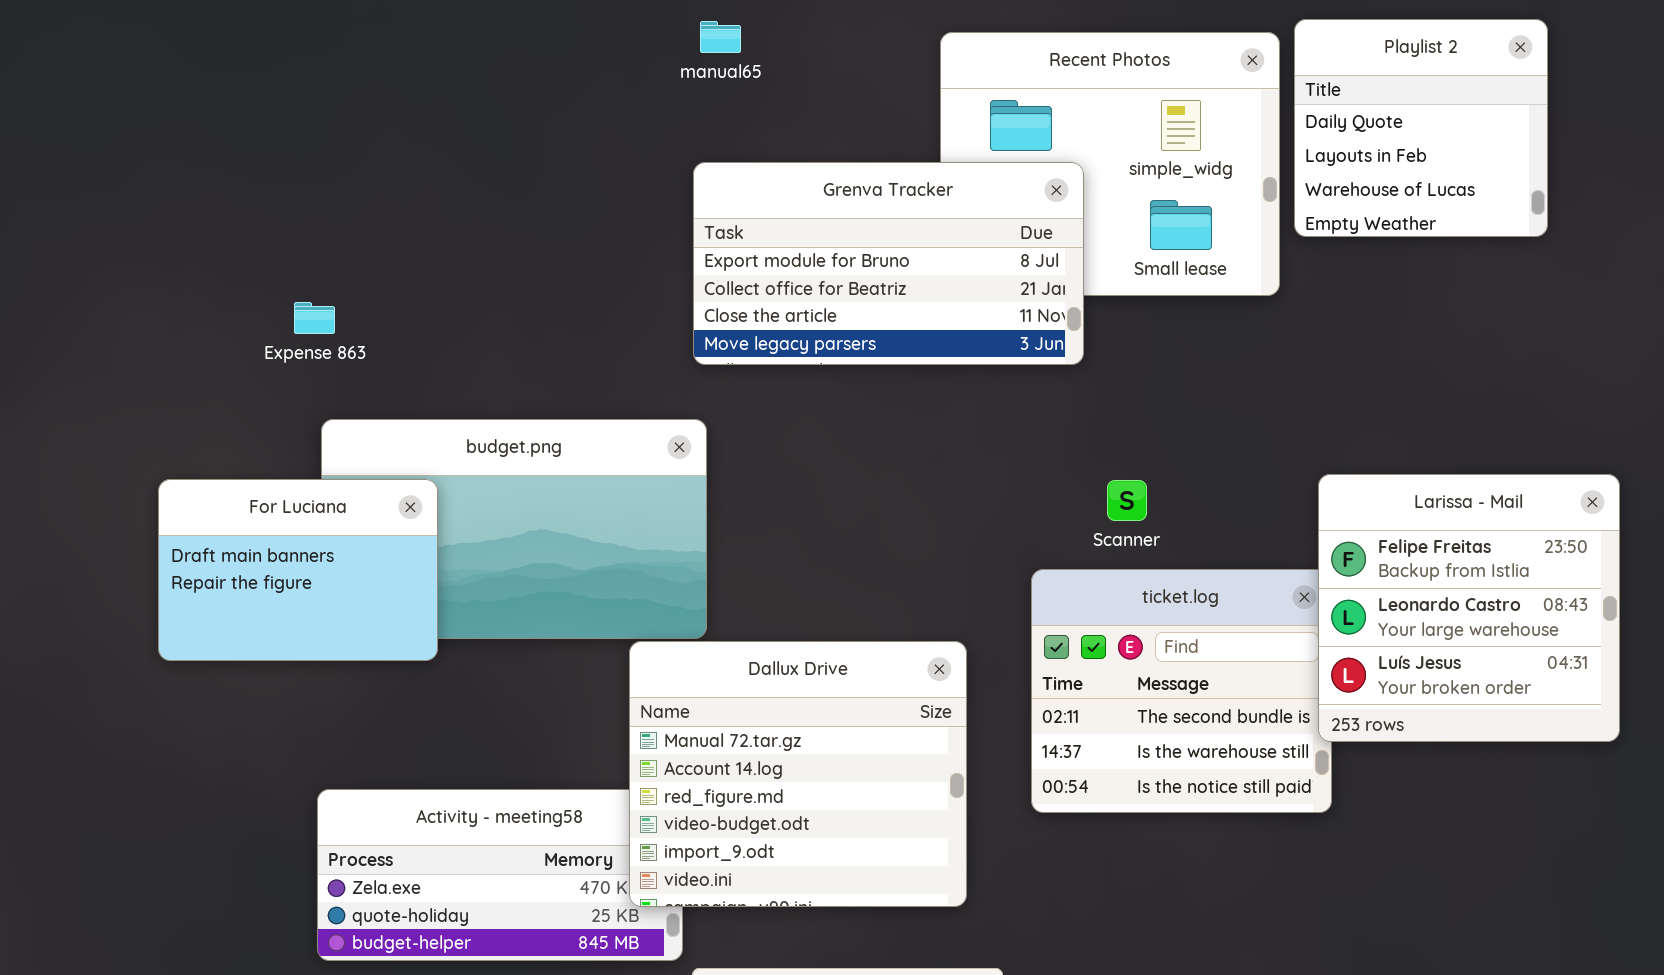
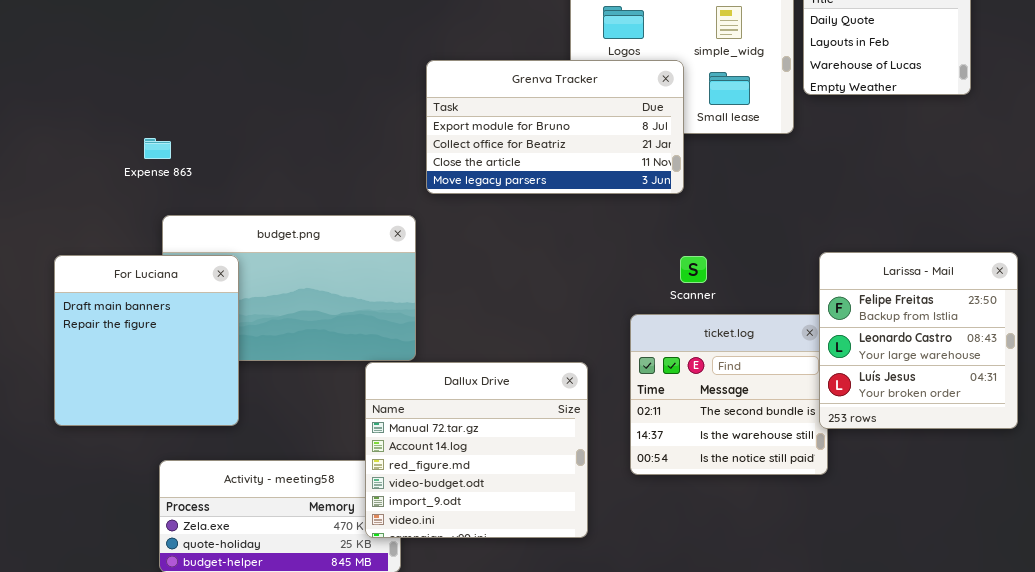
Grenva Tracker: [693,162,1084,365] -> [426,60,684,194], moved
For Luciana: [158,479,438,661] -> [54,255,239,426], resized

